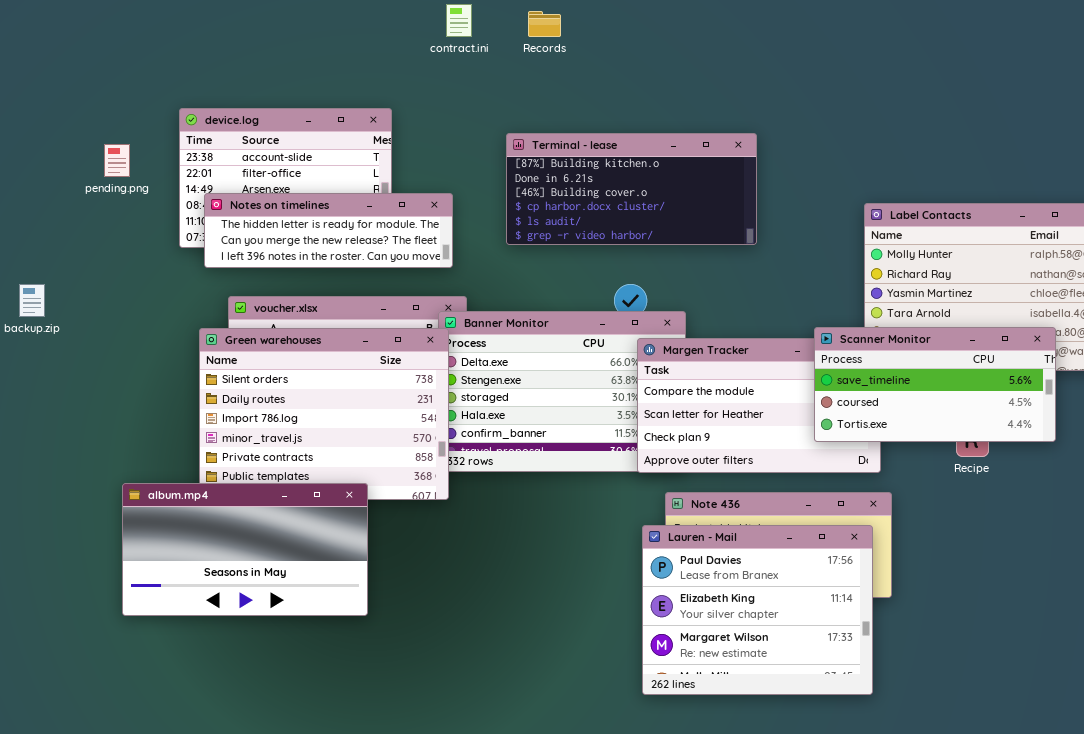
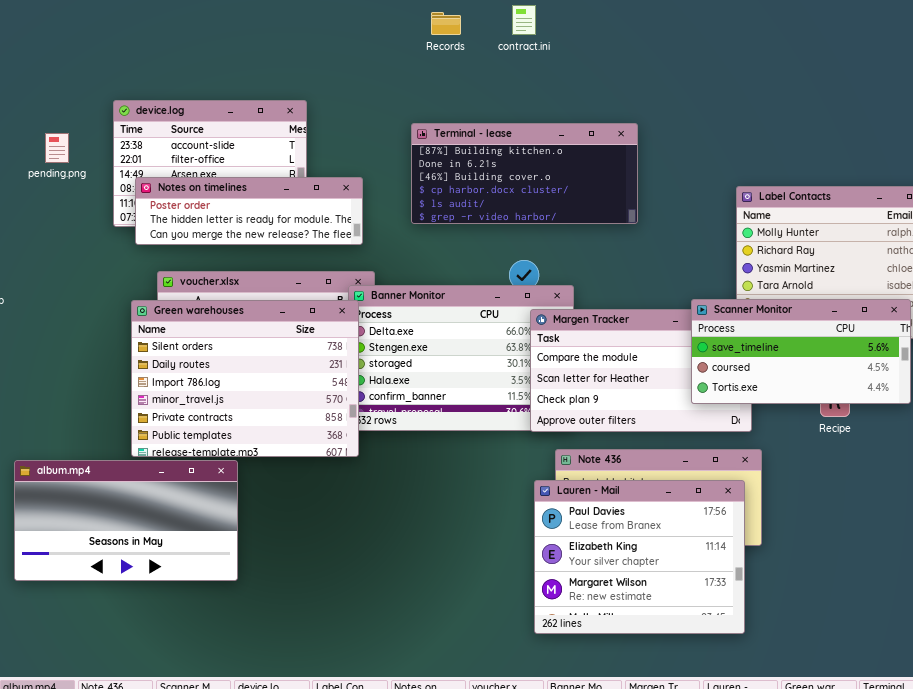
contract.ini: [446,4,472,37] -> [512,5,536,35], moved
Notes on timelines: [204,193,453,268] -> [135,177,363,245], scrolled up 1 row
album.mp4: [122,483,368,616] -> [14,460,238,581], moved

